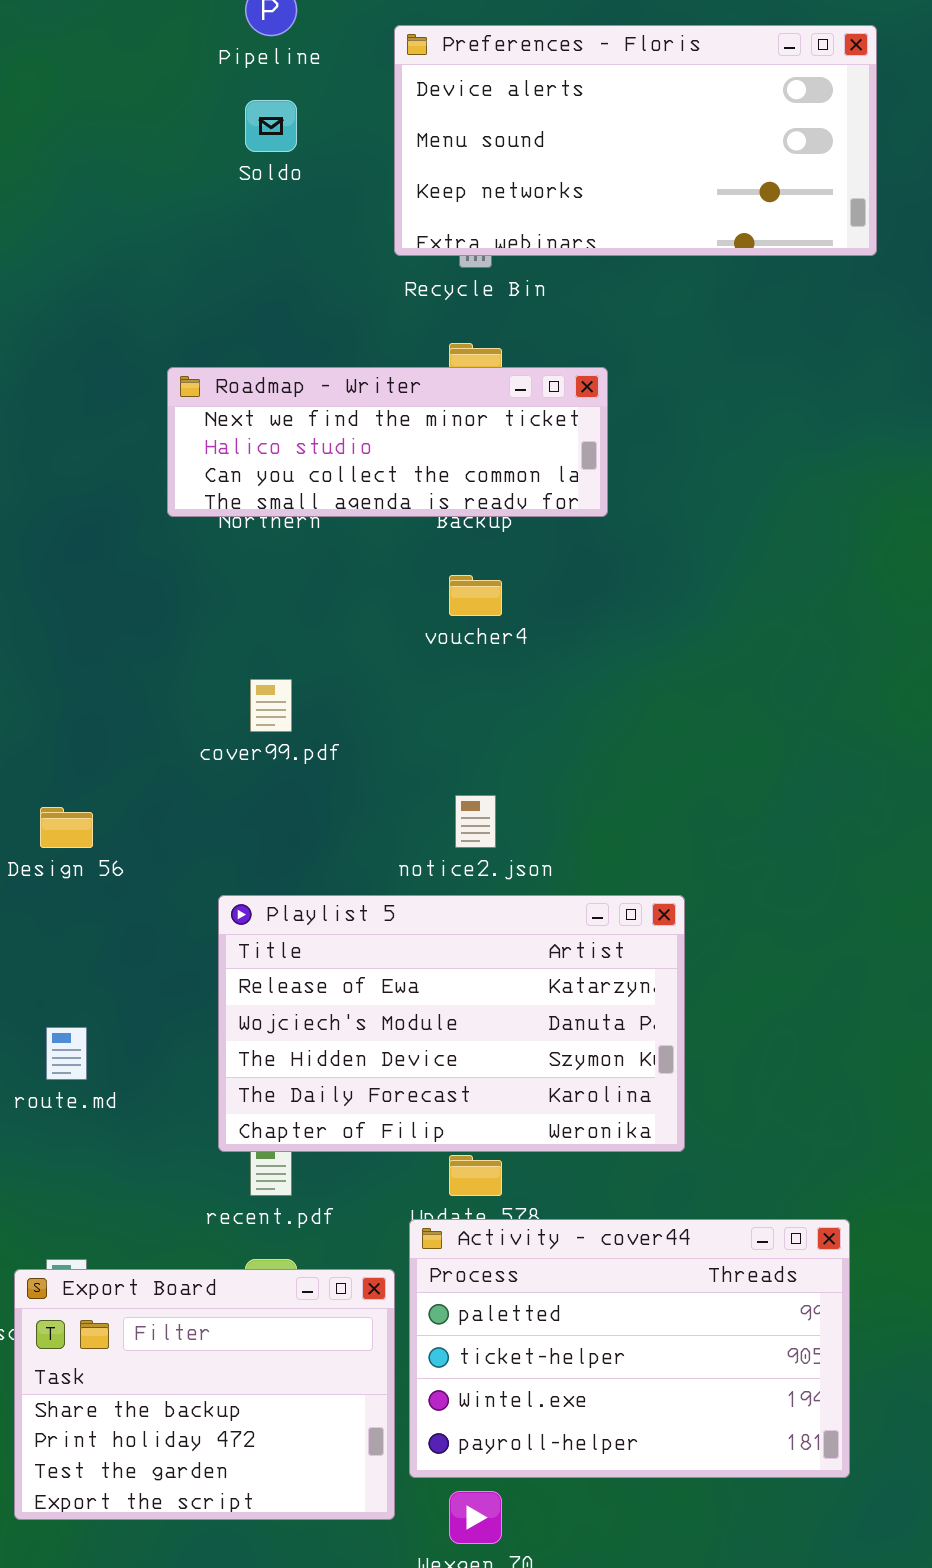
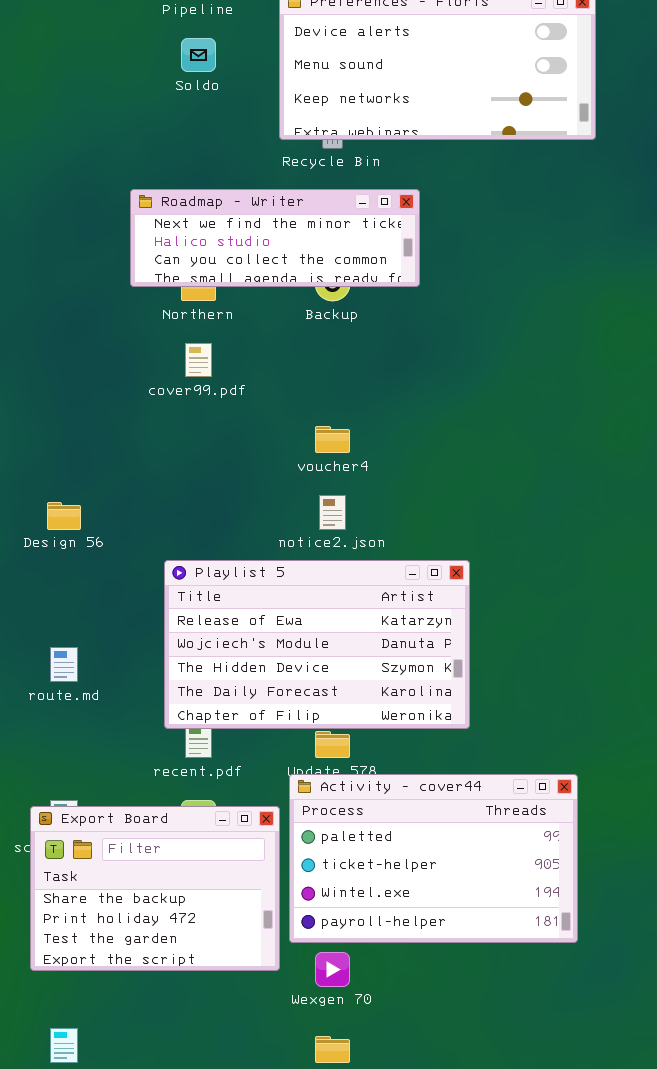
Roadmap - Writer: [167,367,608,517] -> [130,189,420,287], moved
voucher4: [449,575,502,616] -> [315,426,350,453], moved
cover99.pdf: [250,679,292,732] -> [185,343,212,377], moved

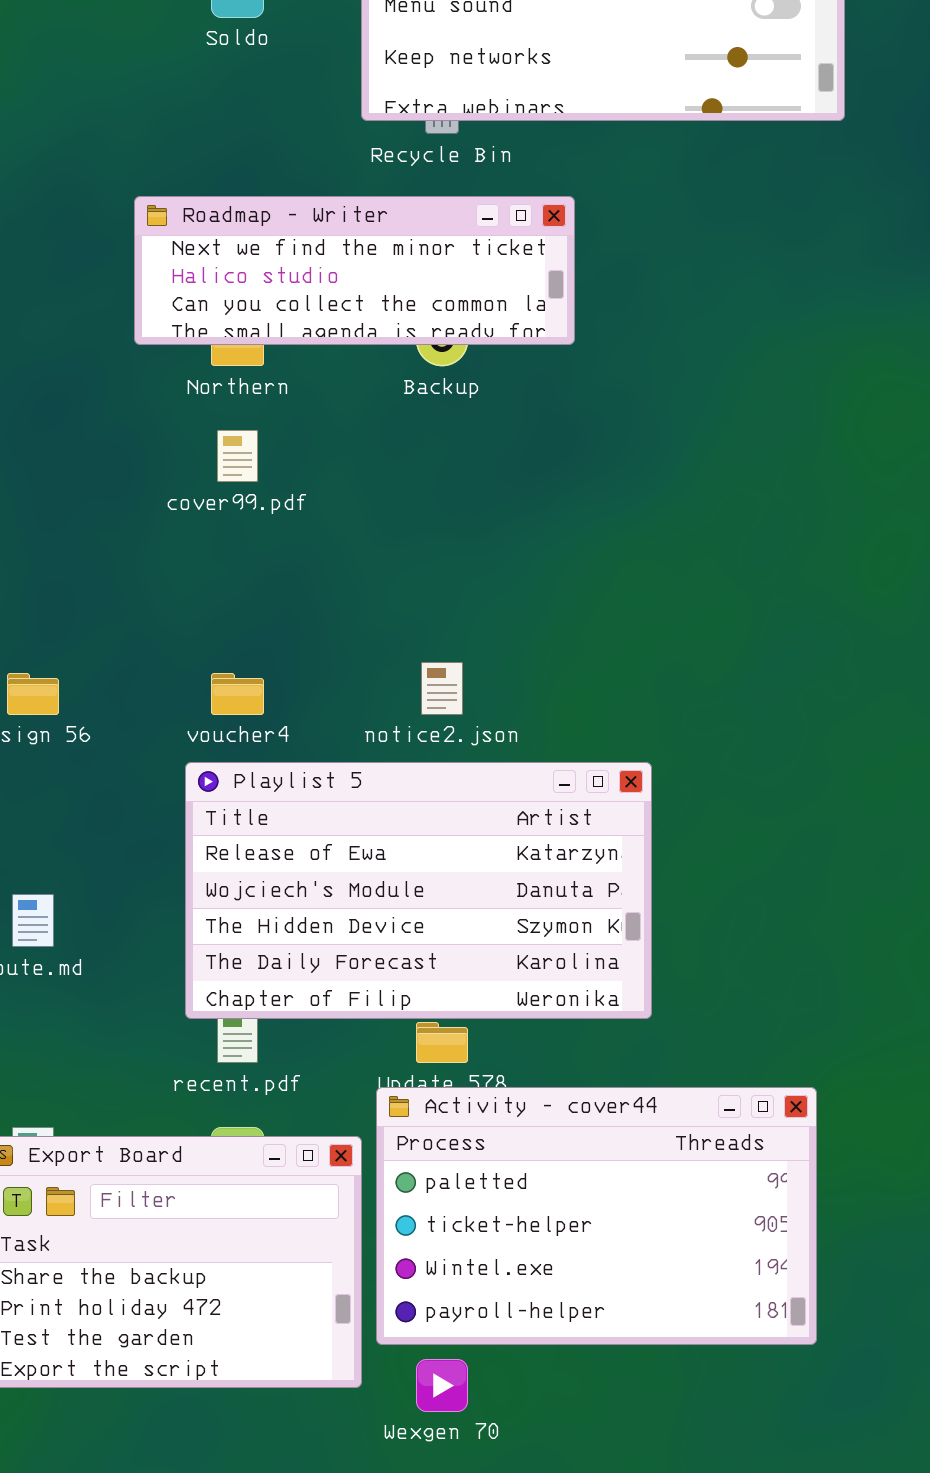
voucher4: [315,426,350,453] -> [211,673,264,715], moved

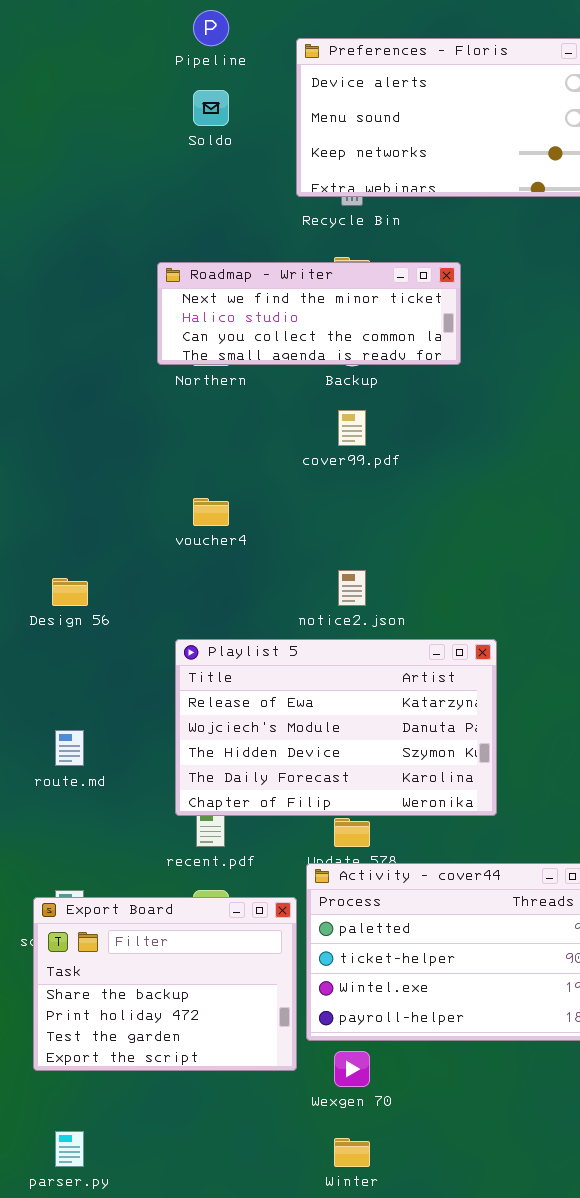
Roadmap - Writer: [134,196,575,345] -> [157,262,461,365], moved
cover99.pdf: [217,430,258,482] -> [338,410,366,446], moved
voucher4: [211,673,264,715] -> [193,498,229,526], moved

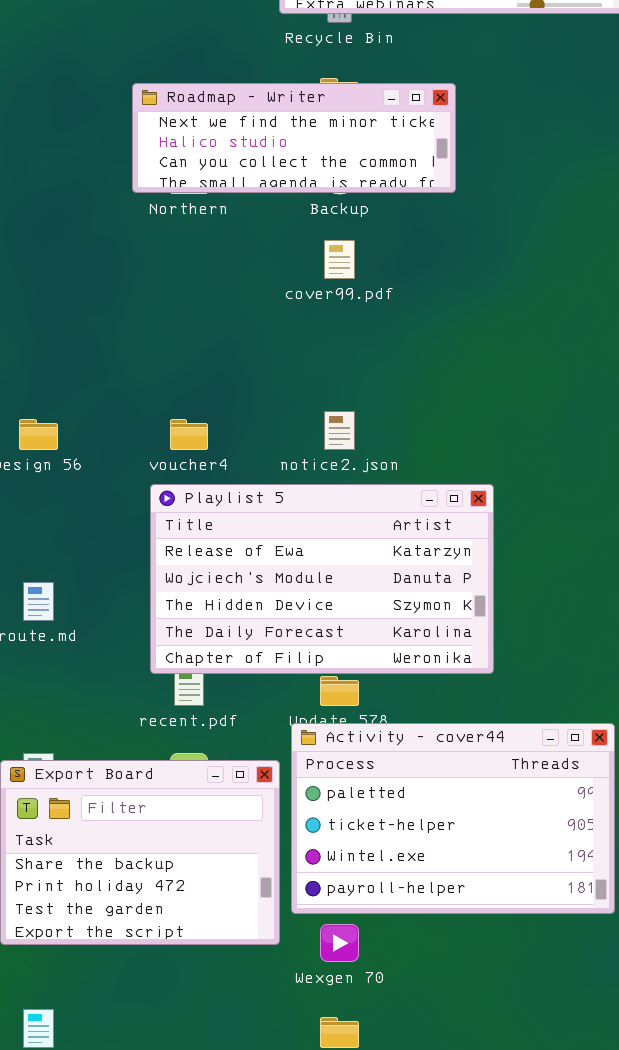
voucher4: [193,498,229,526] -> [170,419,208,450], moved

